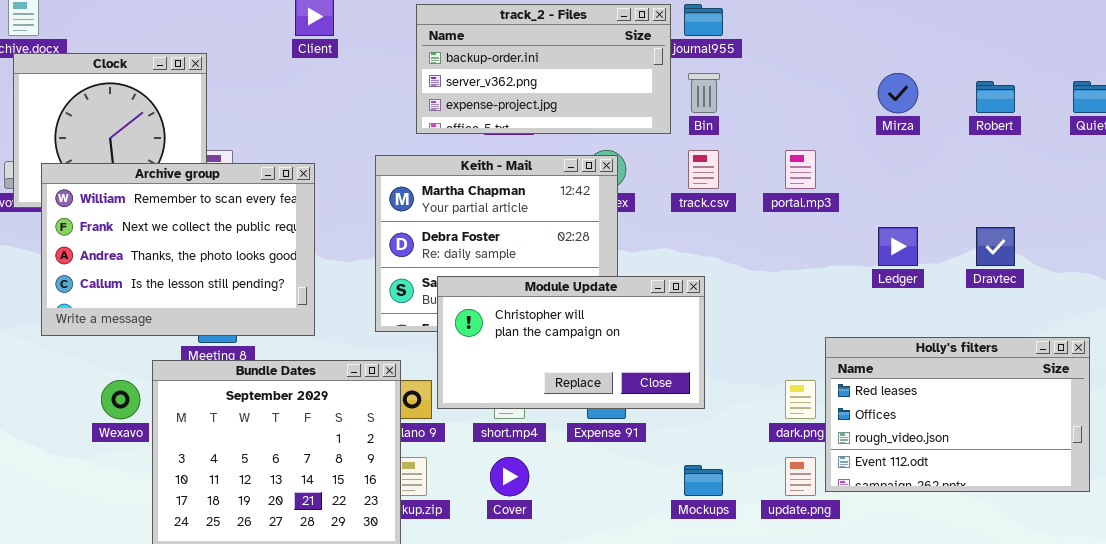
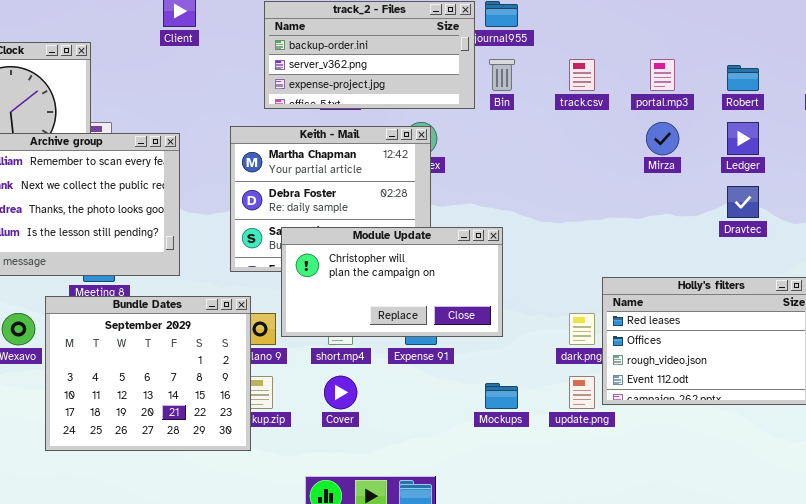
Mirza: [878,73,918,113] -> [646,122,679,155], moved
track.csv: [688,150,719,189] -> [569,59,595,91], moved
portal.mp3: [785,150,816,189] -> [650,59,675,91], moved
Ledger: [878,227,918,266] -> [727,122,759,155], moved

